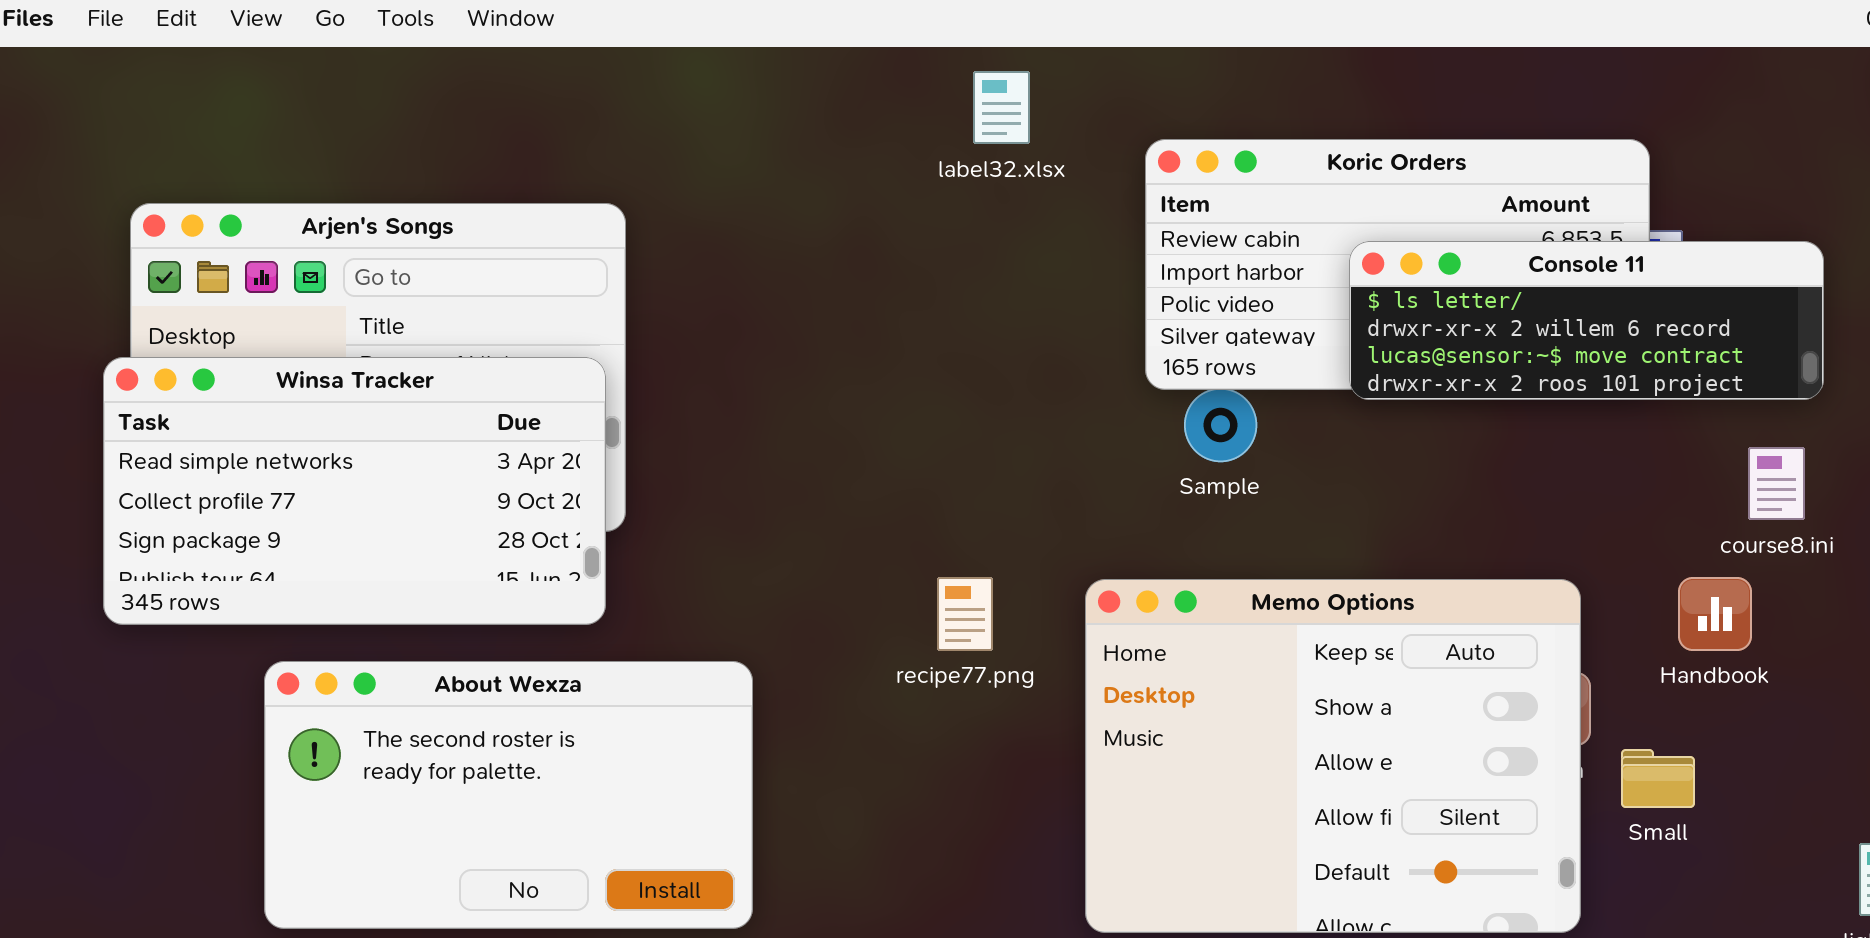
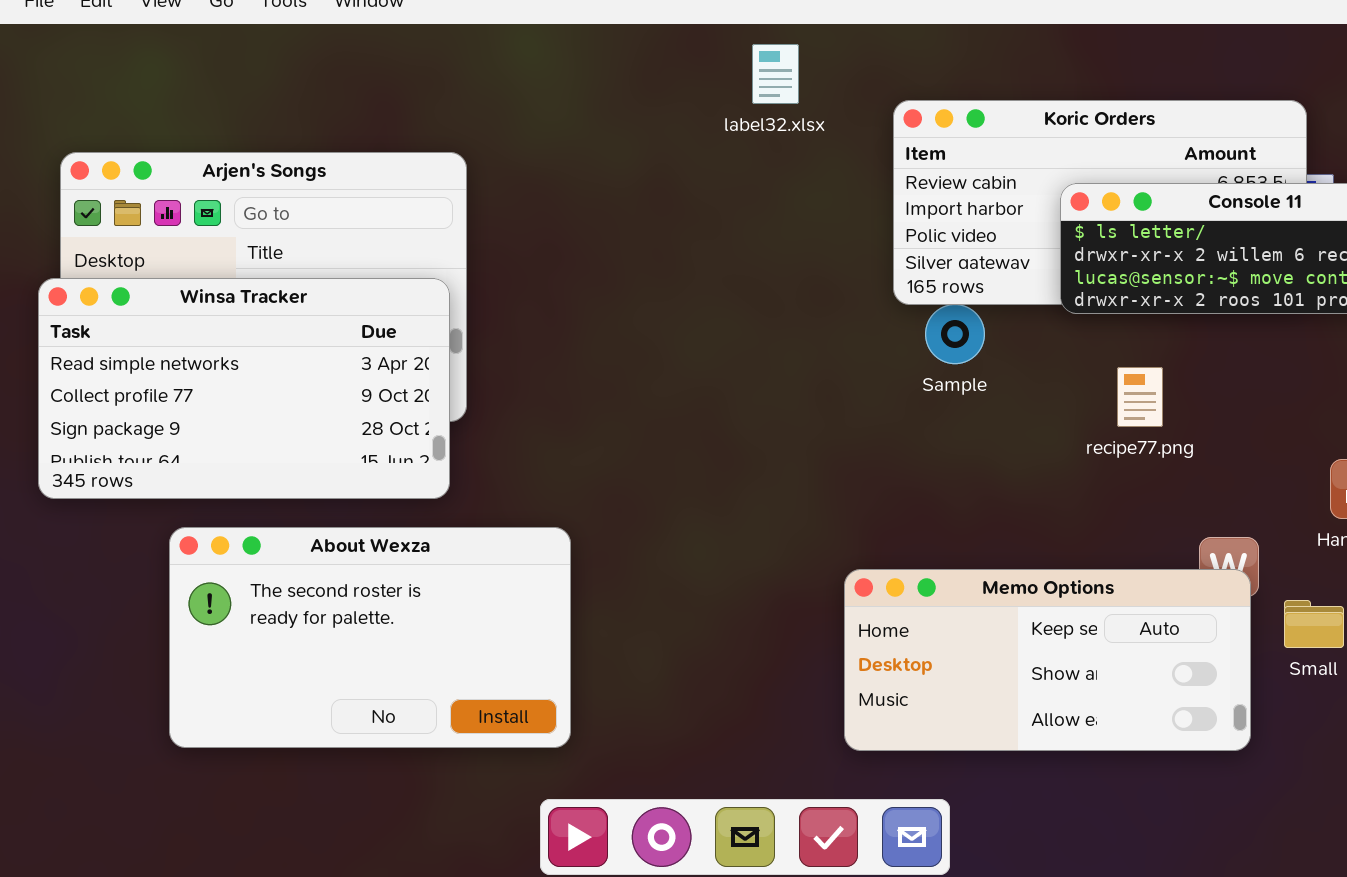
recipe77.png: [937,577,993,651] -> [1117,367,1163,427], moved
Memo Options: [1085,579,1581,933] -> [844,569,1251,751], resized

